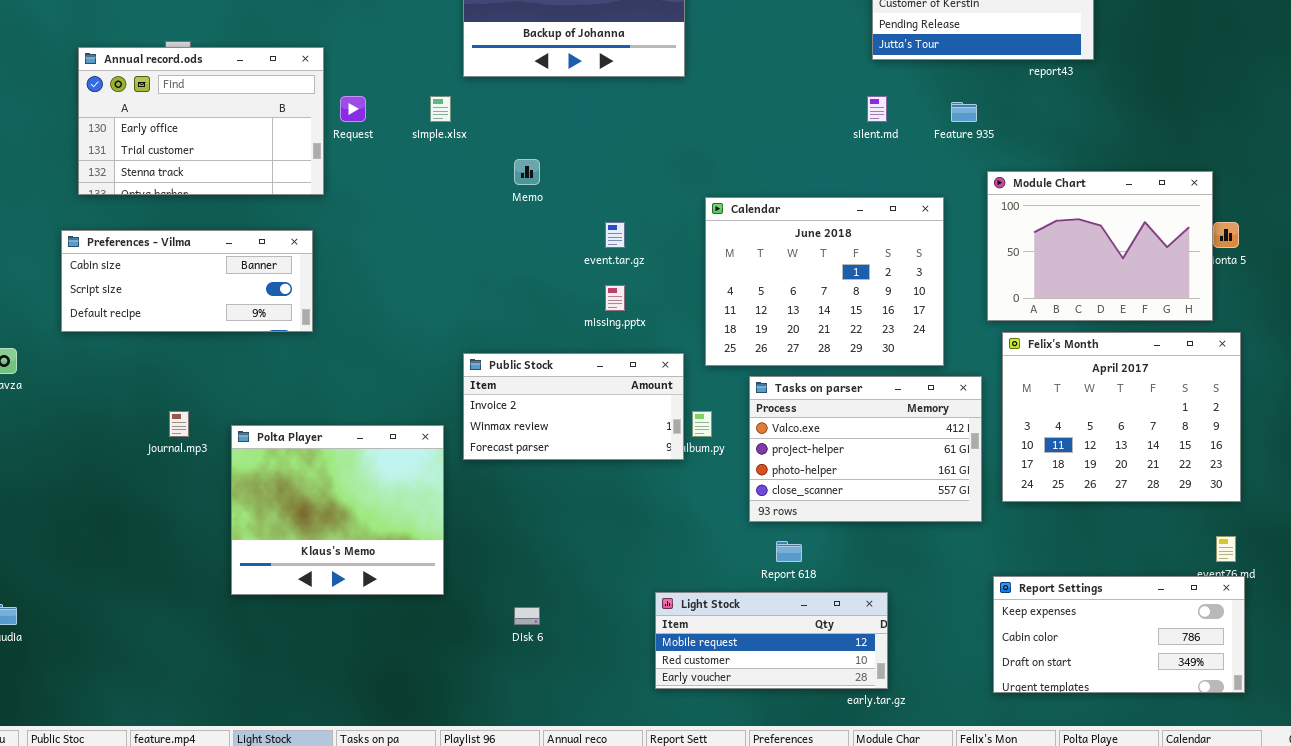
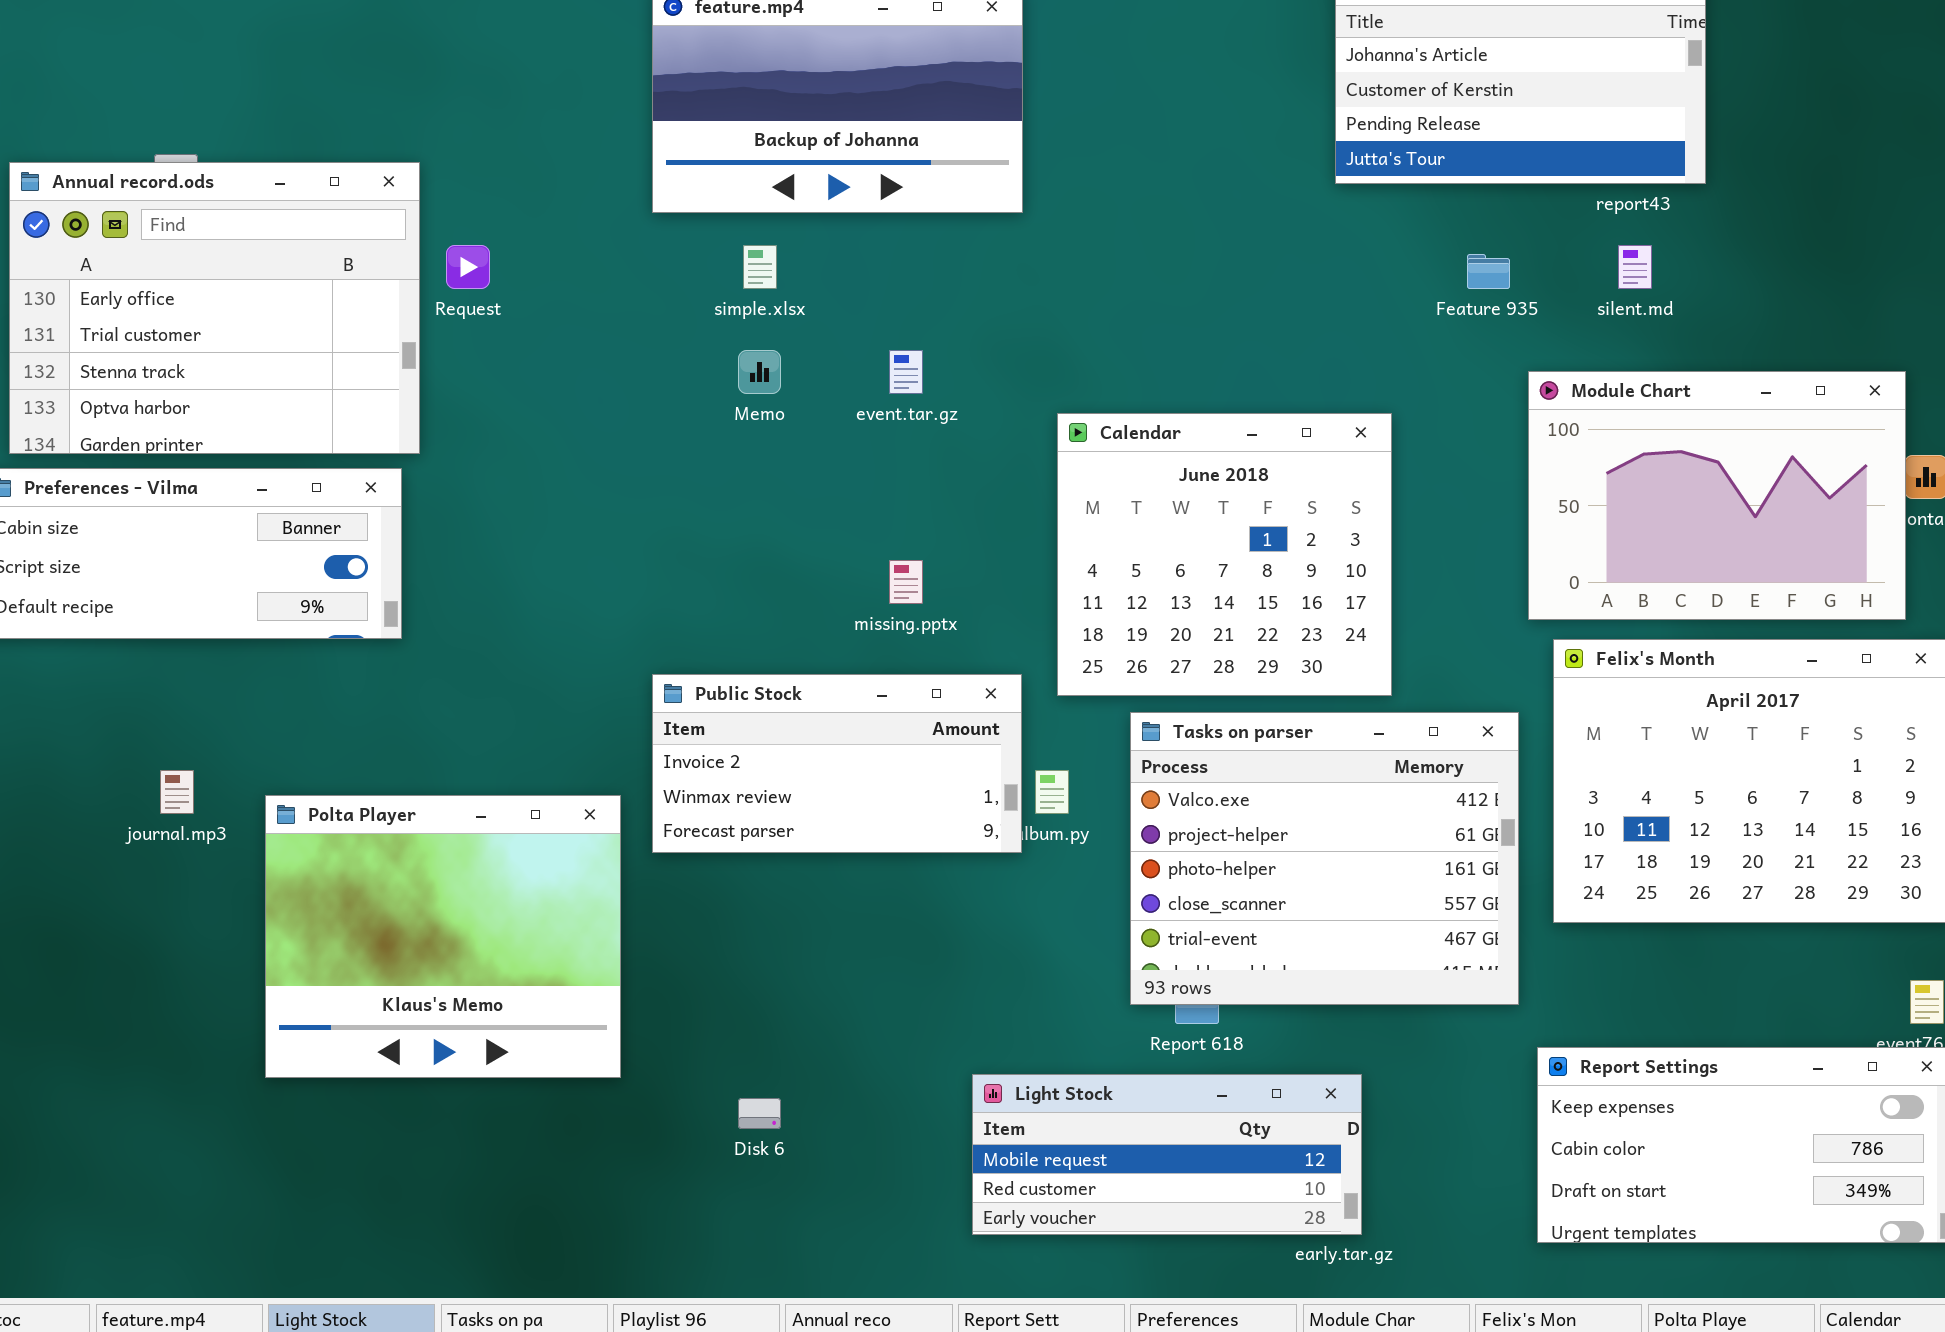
Annual record.ods: [78,47,324,195] -> [9,162,420,454], resized
simple.xlsx: [430,96,451,122] -> [743,245,777,289], moved
silent.md: [867,96,887,122] -> [1618,245,1652,289], moved
Calendar: [705,197,944,366] -> [1057,413,1392,696], resized
event.tar.gz: [605,222,625,248] -> [889,350,923,394], moved
Tasks on parser: [749,376,982,522] -> [1130,712,1519,1005], resized

